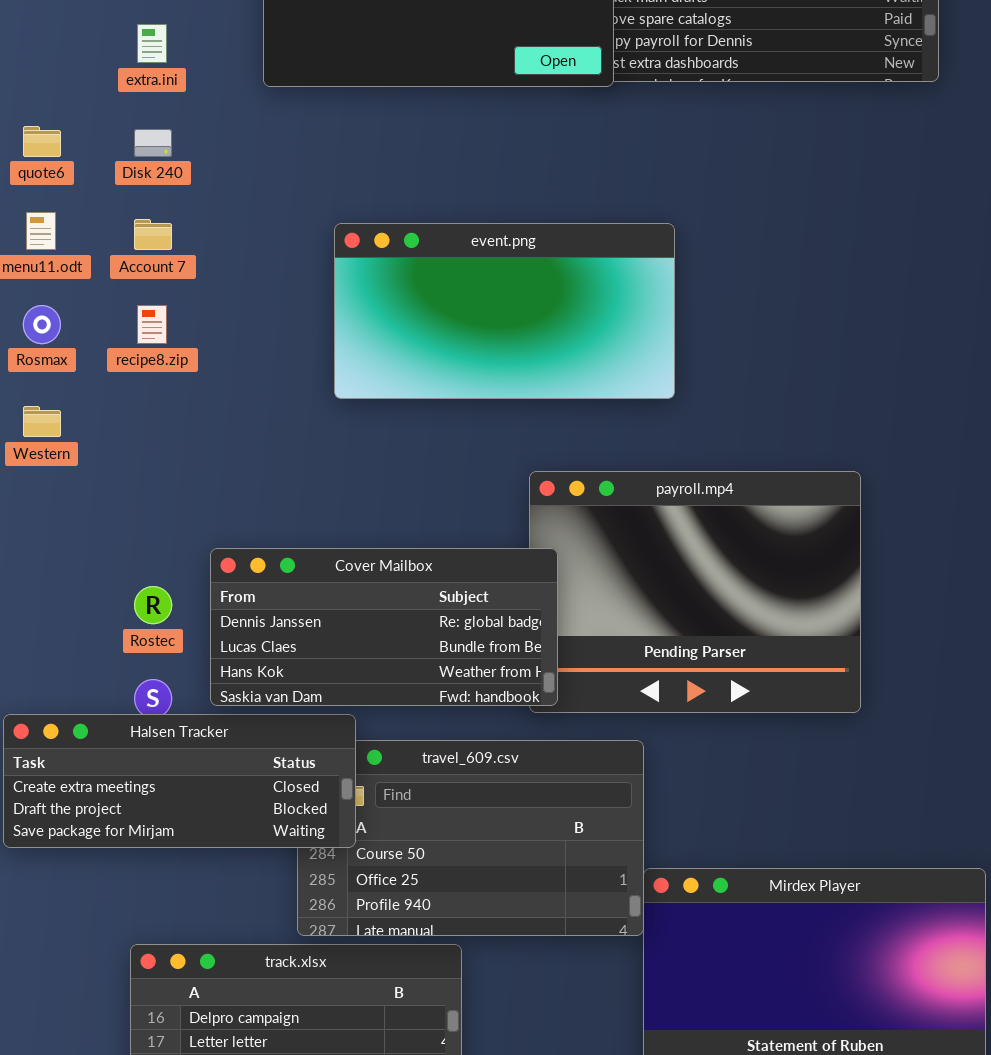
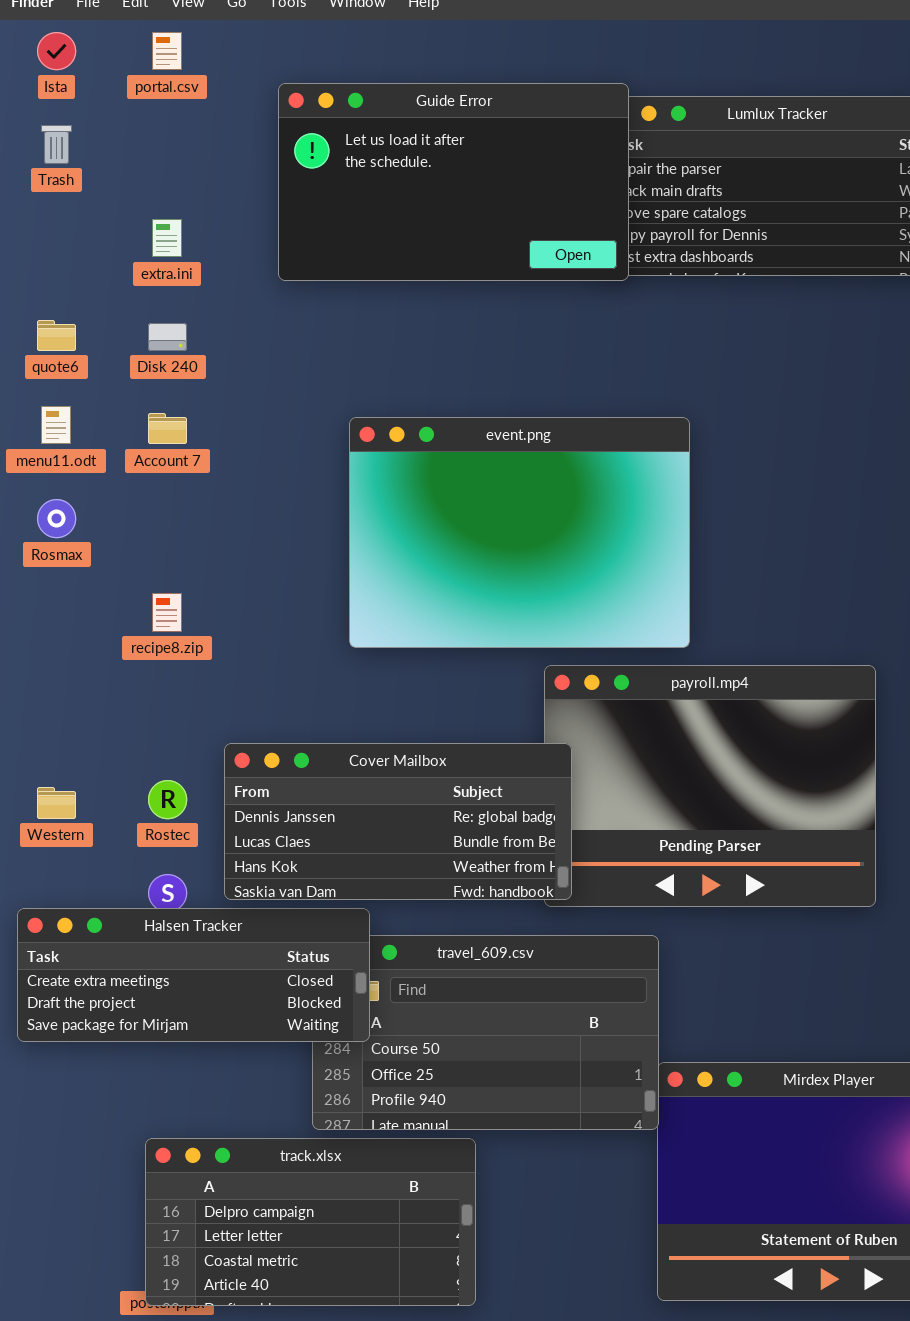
event.png: [334,223,675,399] -> [349,417,690,648], resized
recipe8.zip: [137,305,167,344] -> [152,593,182,632], moved
Western: [23,406,61,437] -> [37,787,76,819], moved

